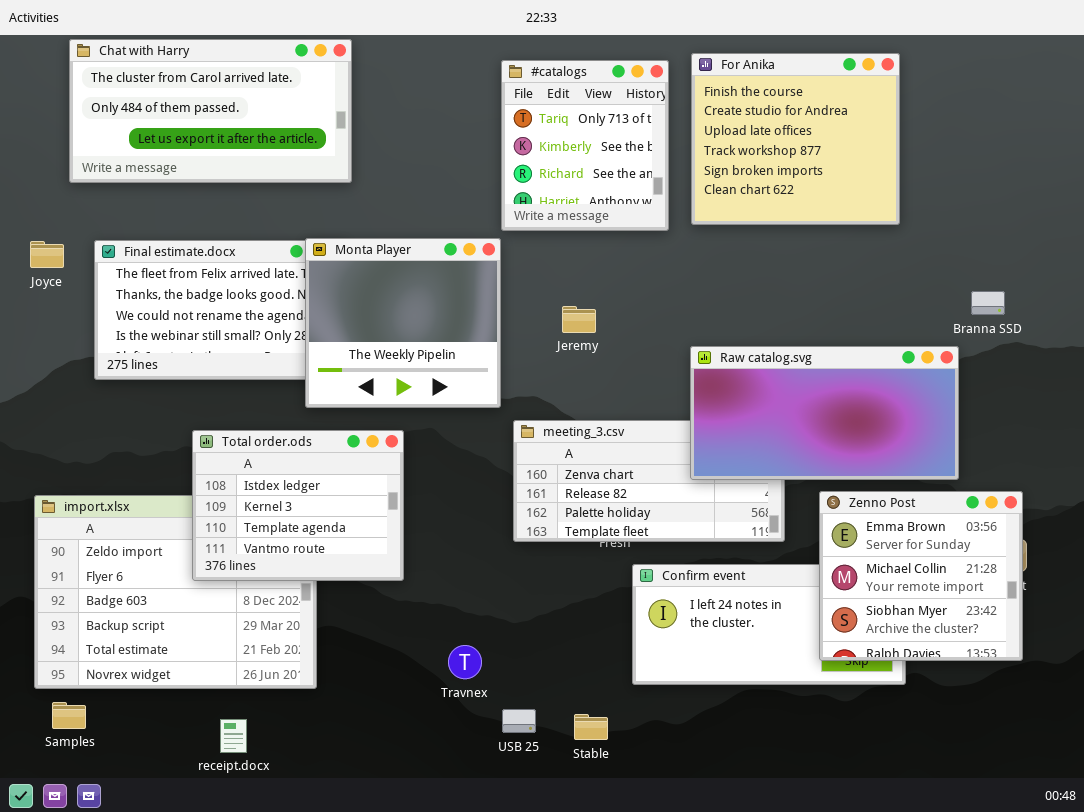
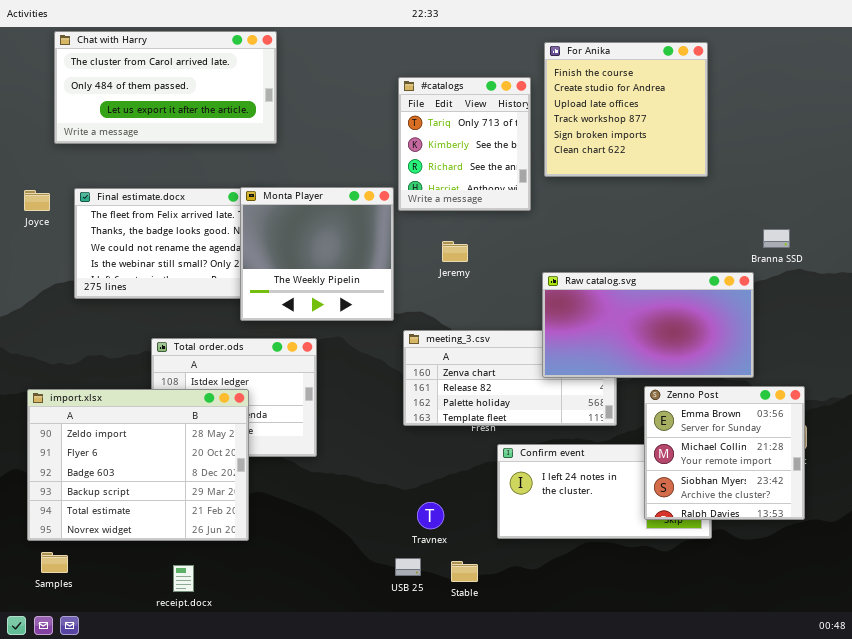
#catalogs: [501,60,669,231] -> [398,77,531,211], moved
import.xlsx: [34,495,317,689] -> [27,389,249,541], raised
Travnex: [448,645,482,679] -> [417,502,444,529], moved

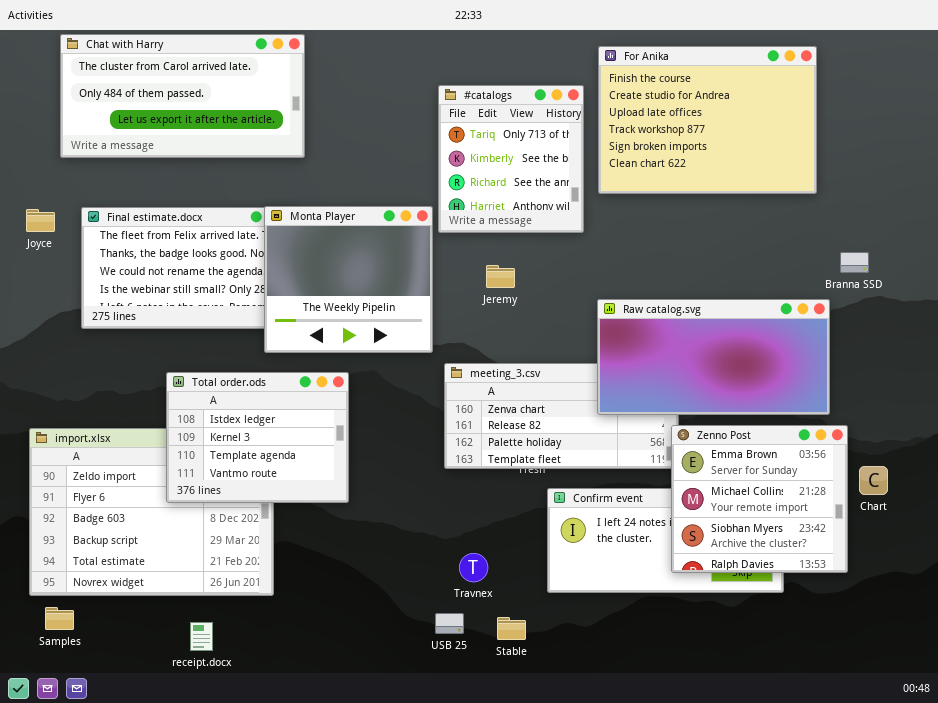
For Anika: [544,42,708,177] -> [598,46,817,194], resized
Total order.ods: [151,338,317,457] -> [166,372,349,503], raised
Zenno Post: [644,386,805,520] -> [671,425,848,573], moved

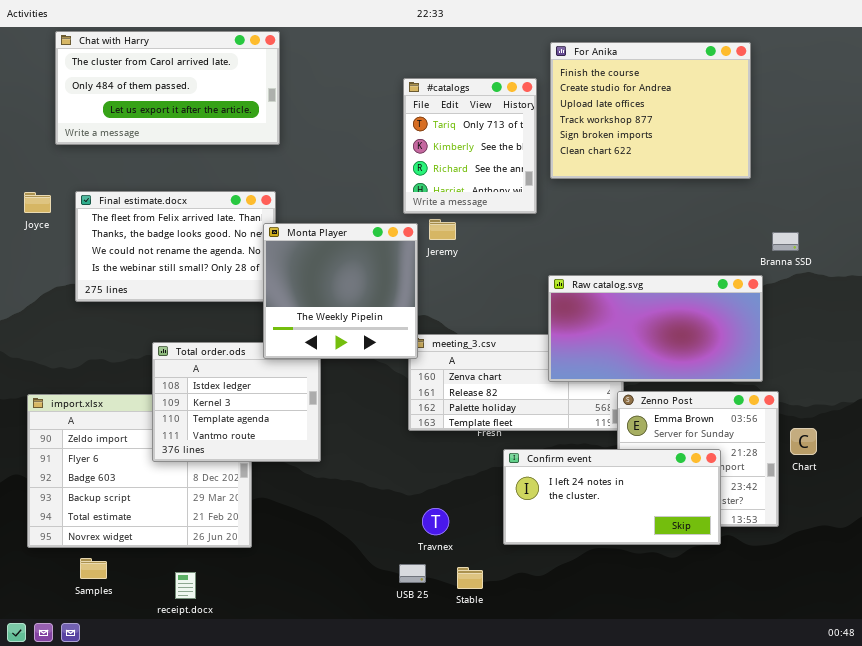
Monta Player: [264,206,433,353] -> [263,223,418,359], moved
Jeremy: [486,265,515,288] -> [429,219,456,240], moved
Confirm event: [547,488,784,593] -> [503,449,721,545], raised
Samples: [45,607,74,630] -> [80,558,107,579], moved

